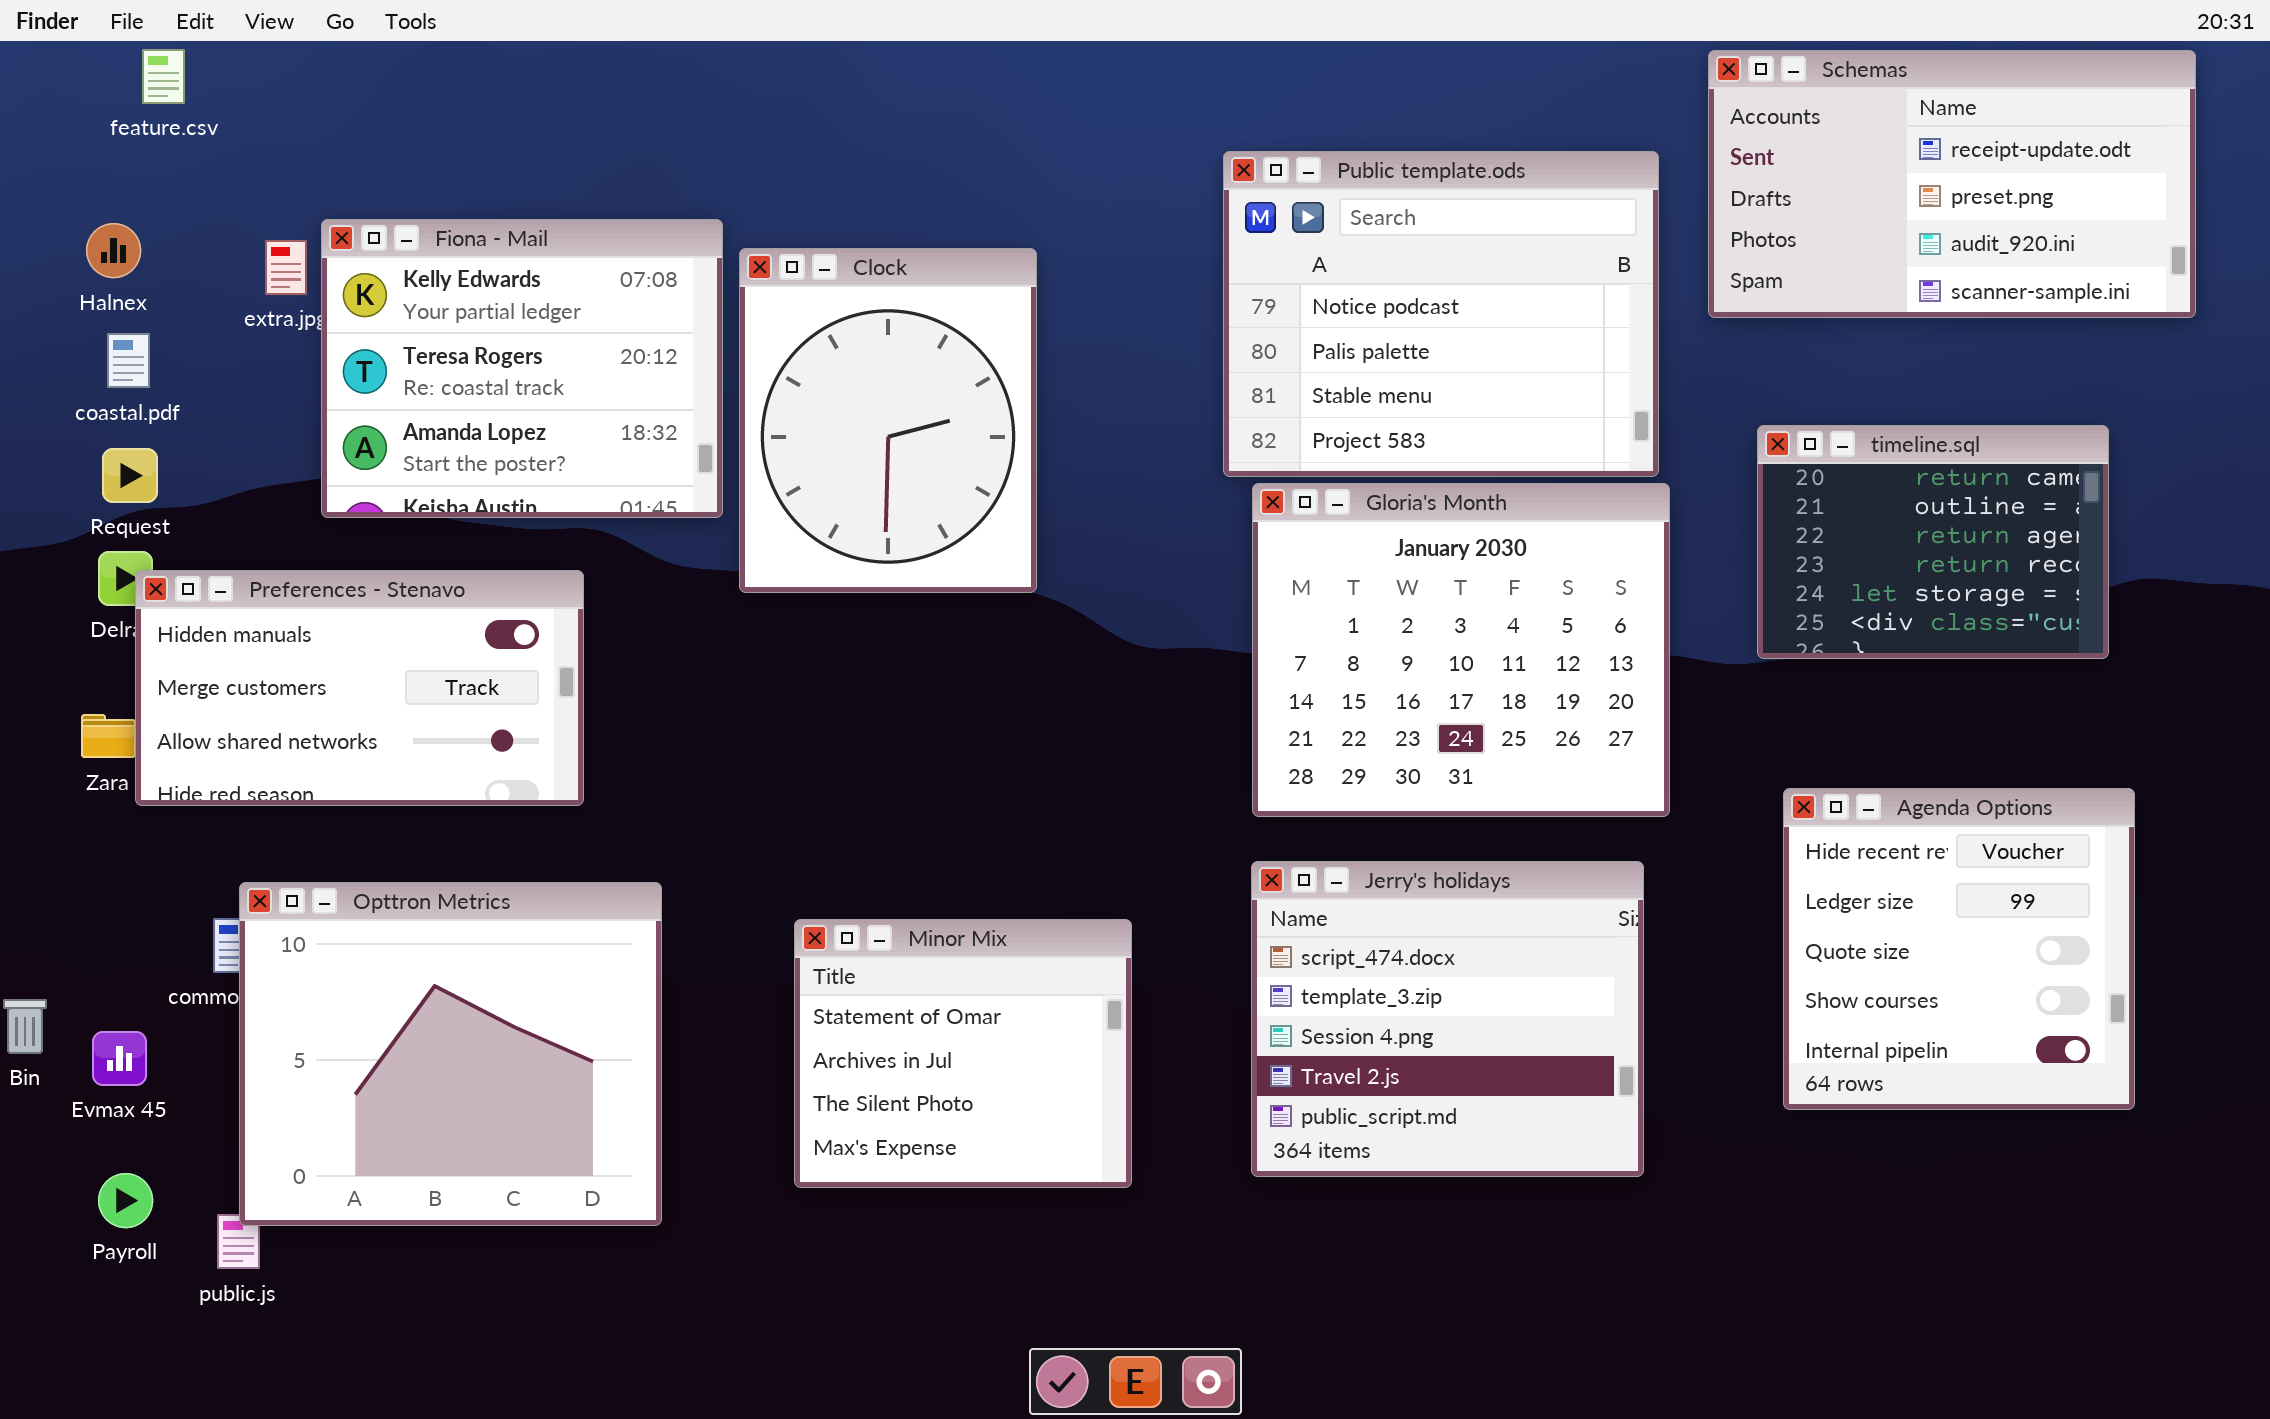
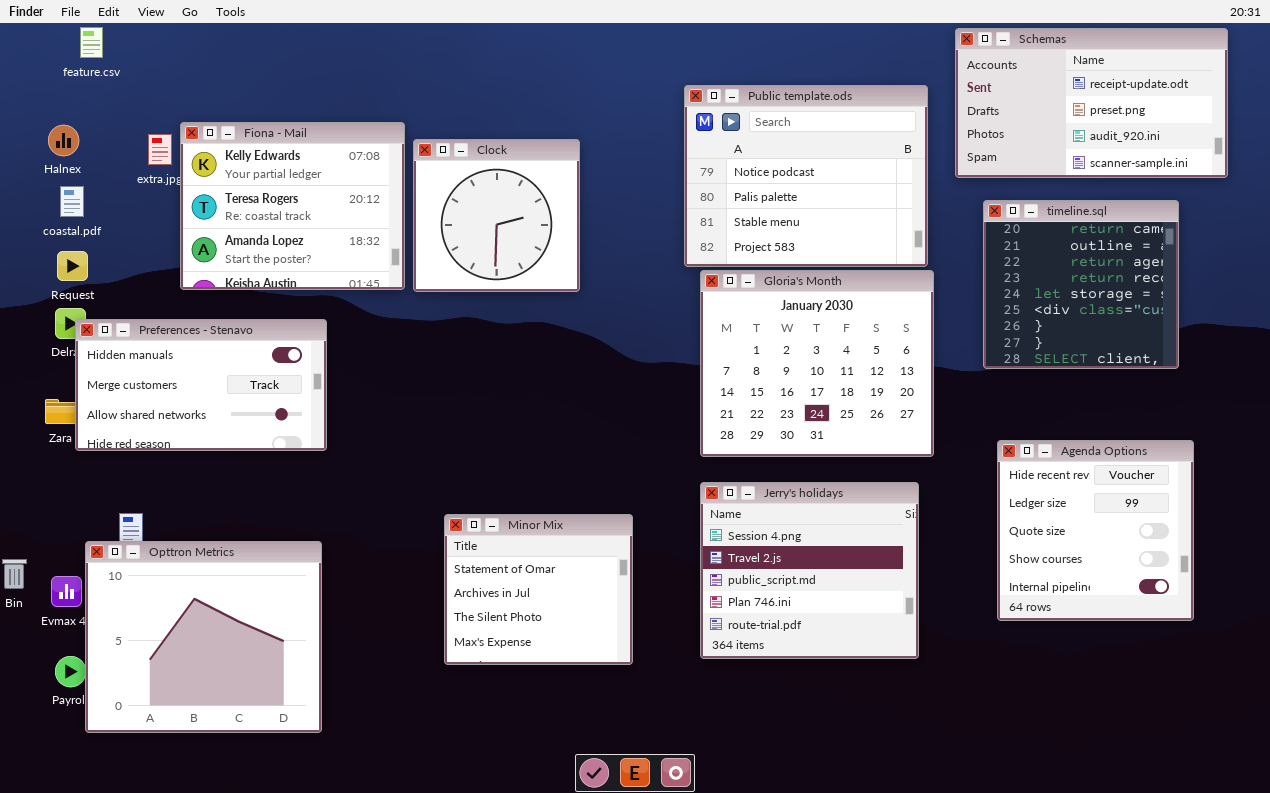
Clock: [739,248,1037,593] -> [413,139,580,292], resized
timeline.sql: [1757,425,2109,659] -> [983,200,1179,369], resized
Jerry's holidays: [1251,861,1644,1177] -> [700,482,919,659], scrolled down 2 rows
Opttron Metrics: [239,882,662,1226] -> [85,541,322,733], moved

